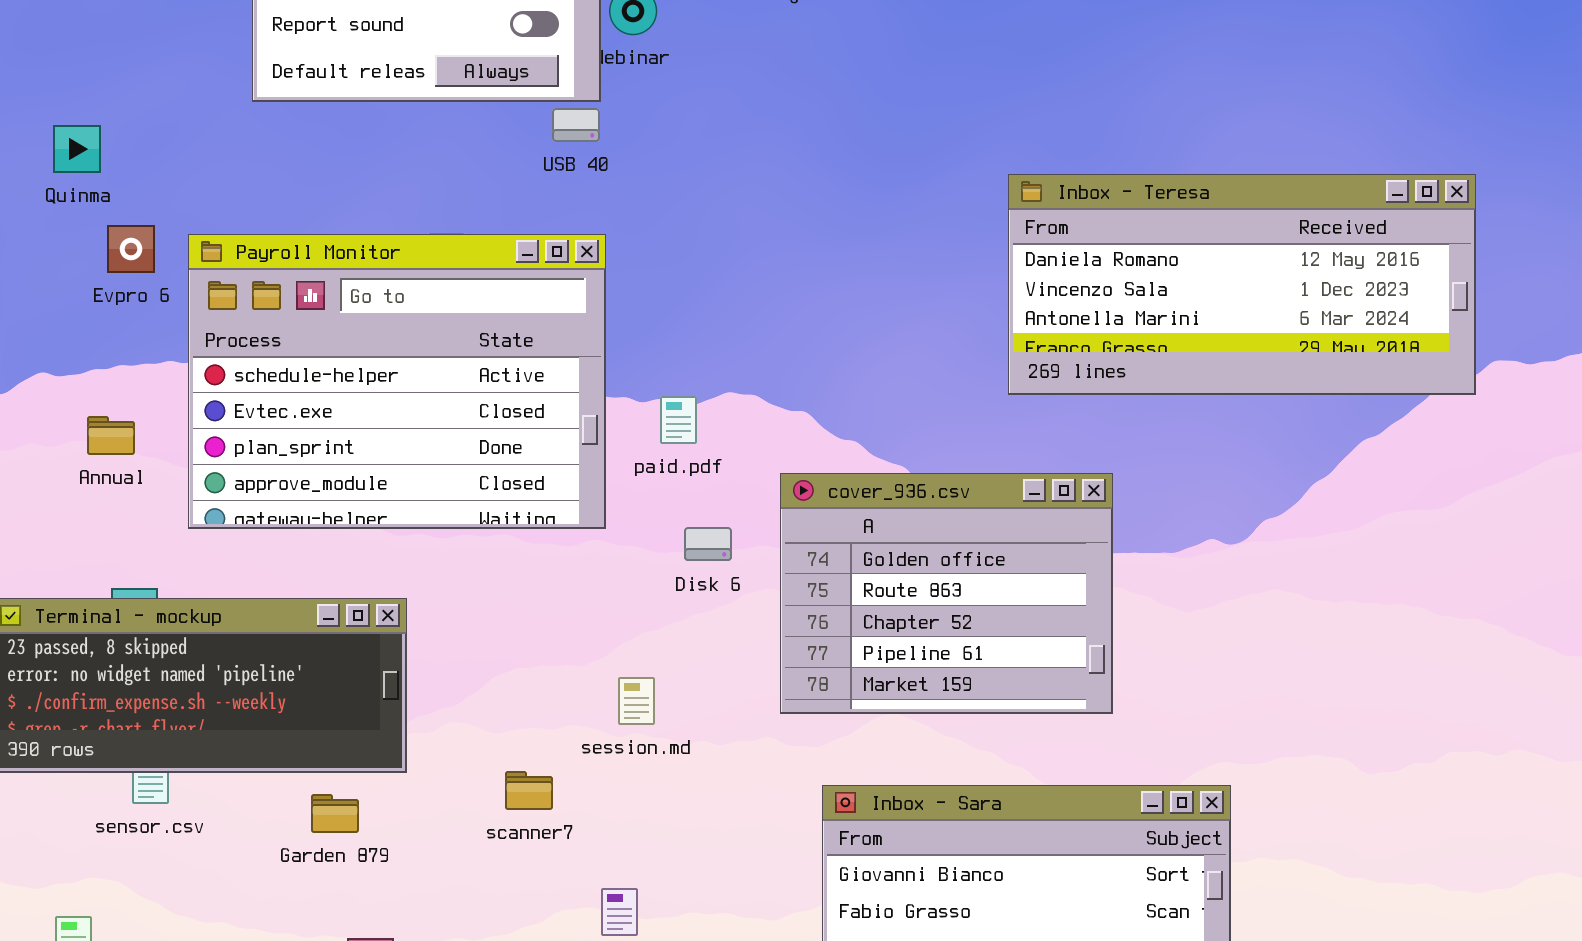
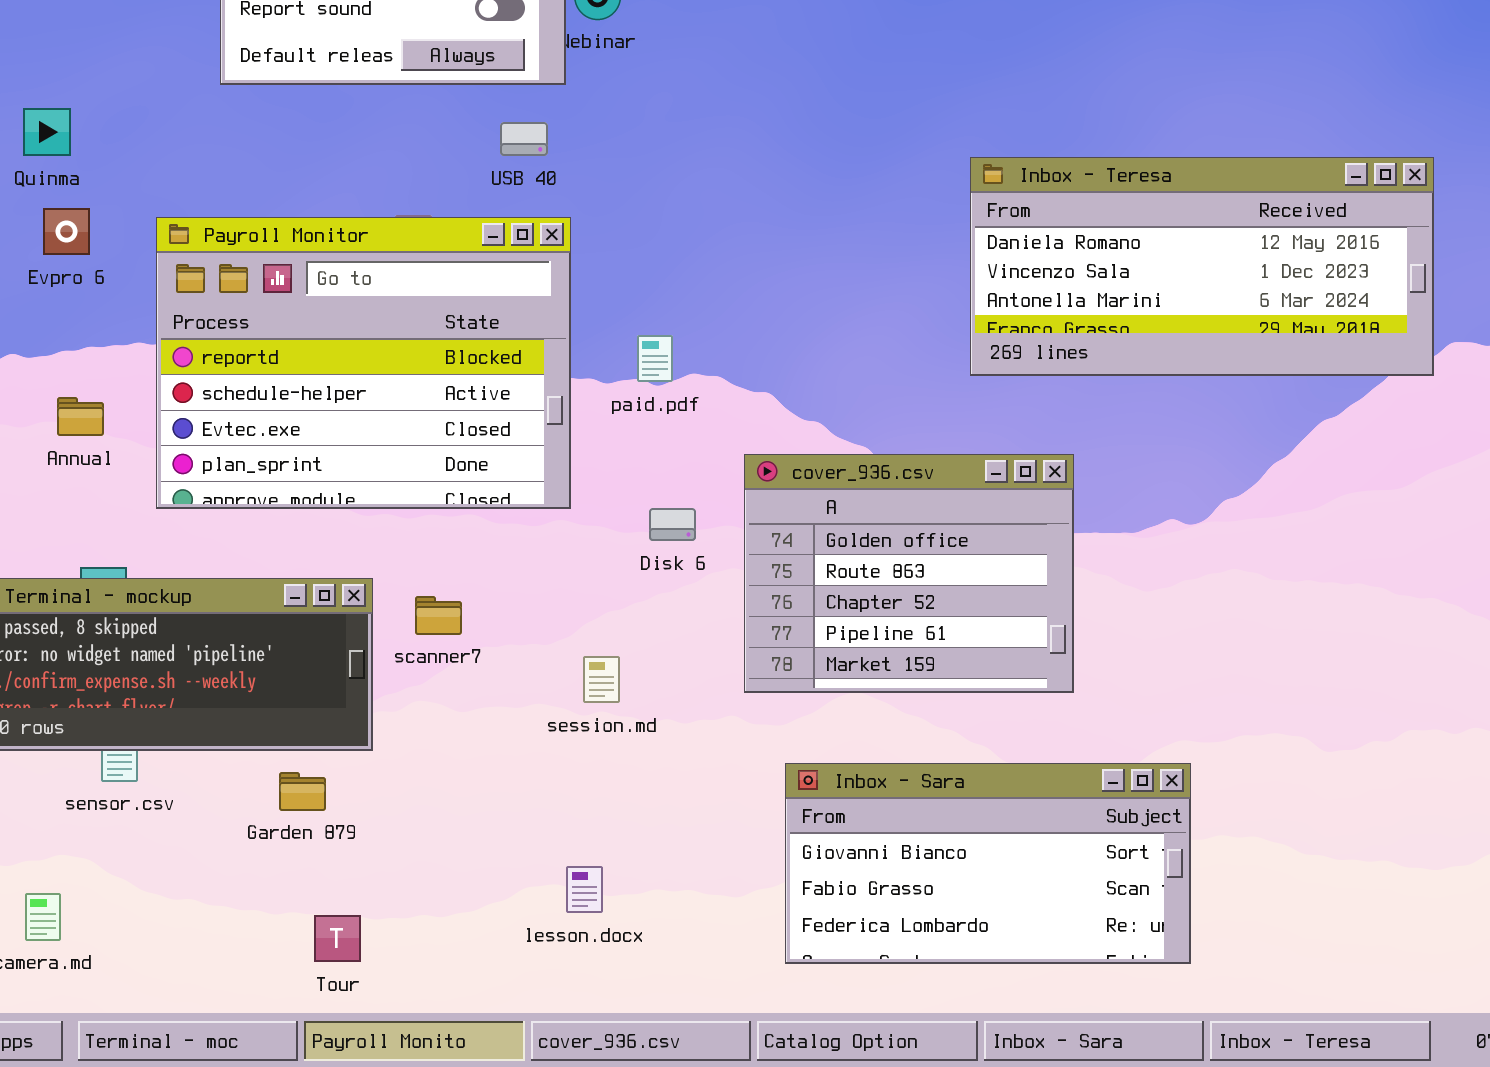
USB 40: [552,108,600,142] -> [500,122,548,156], moved
Evpro 6: [107,225,155,273] -> [43,208,90,255], moved
Payroll Monitor: [188,234,606,529] -> [156,217,571,509], scrolled up 1 row
paid.pdf: [660,396,697,444] -> [637,335,673,382], moved
scanner7: [505,771,553,810] -> [415,596,462,635], moved

